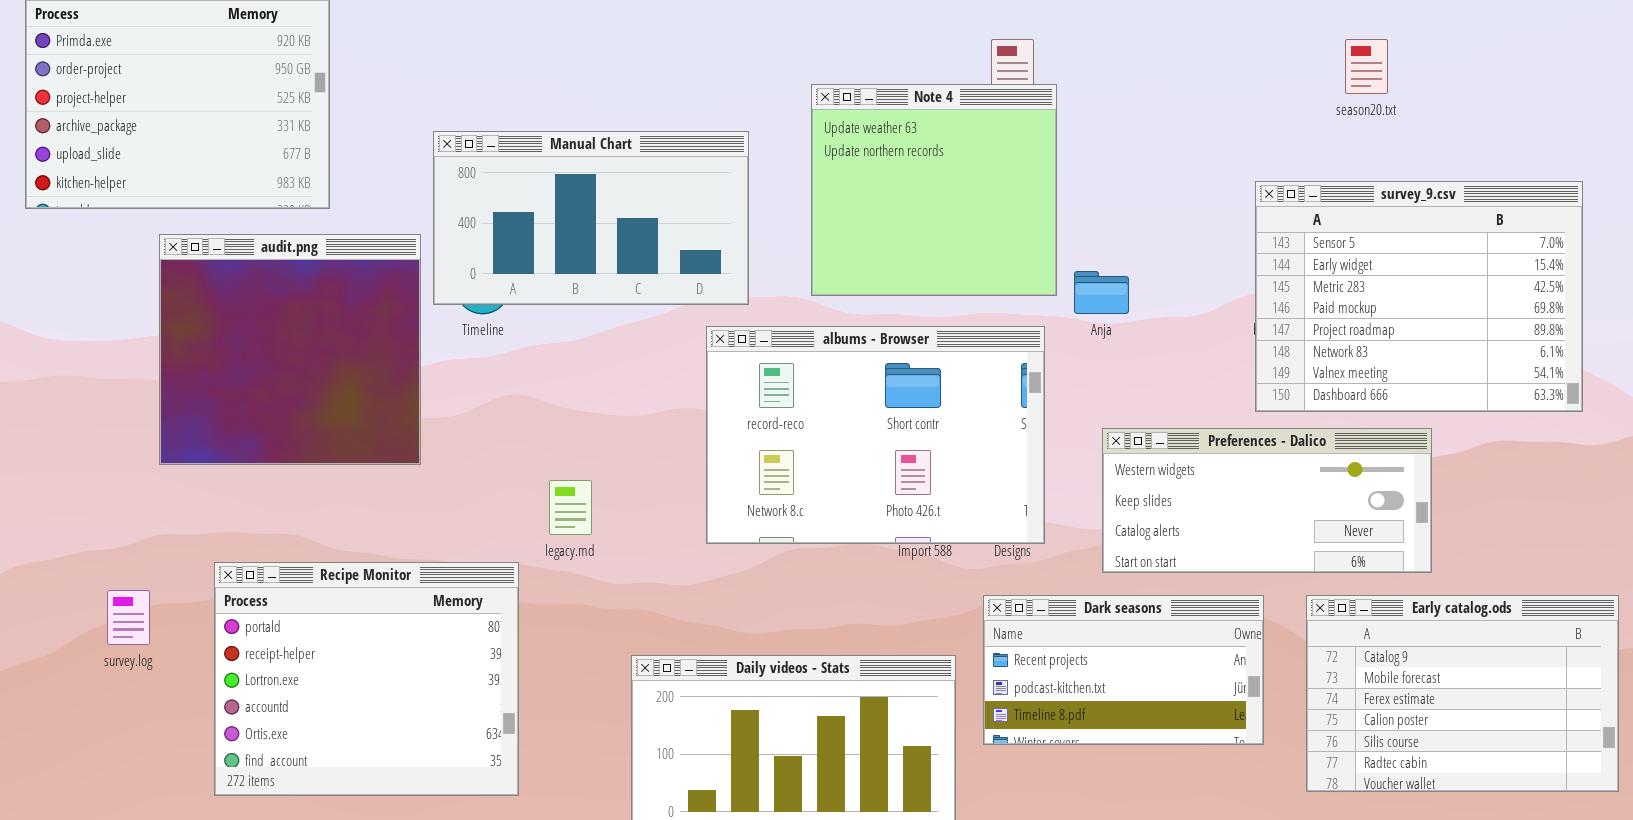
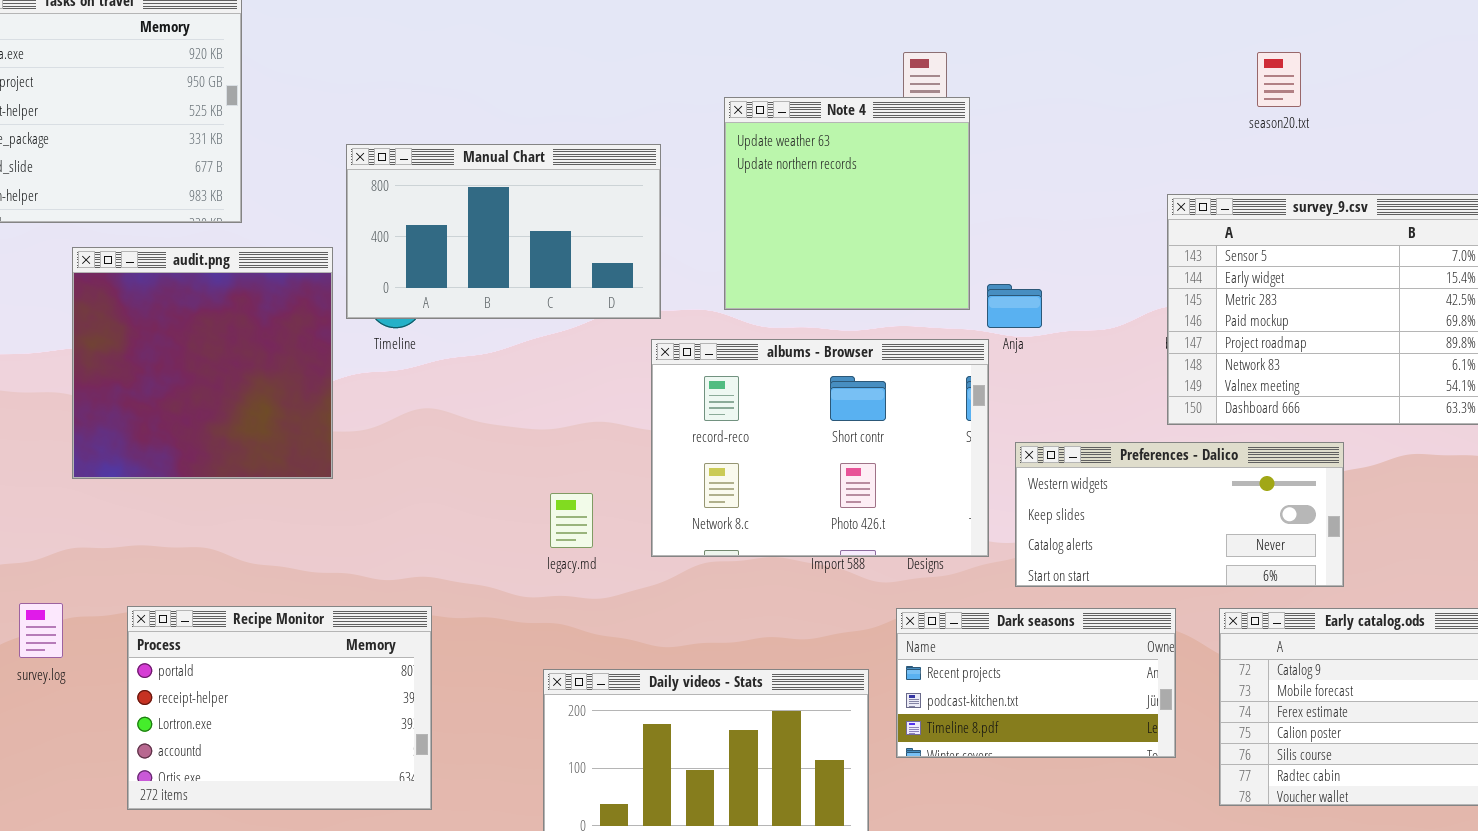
albums - Browser: [706,326,1045,544] -> [651,339,989,557], moved
legacy.md: [549,480,592,535] -> [550,493,593,548], moved
Recipe Monitor: [214,562,519,796] -> [127,606,432,810], resized

